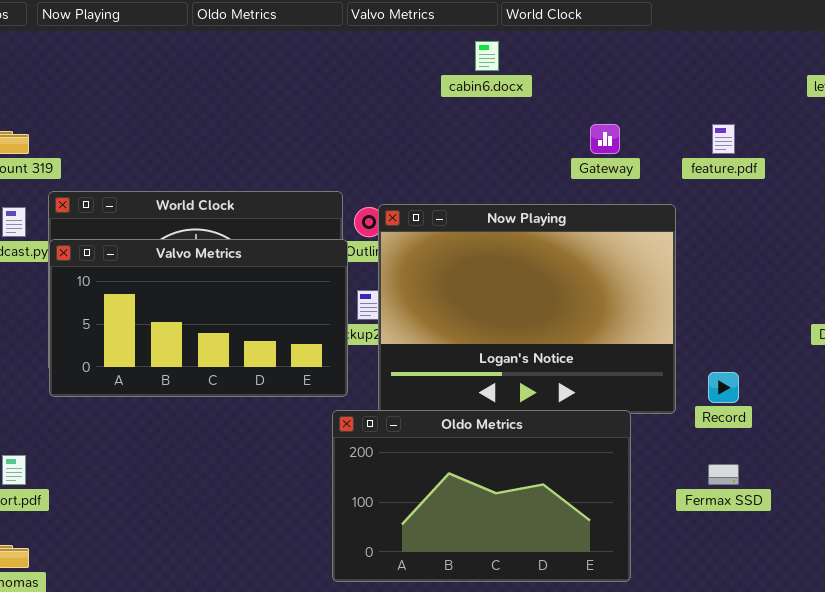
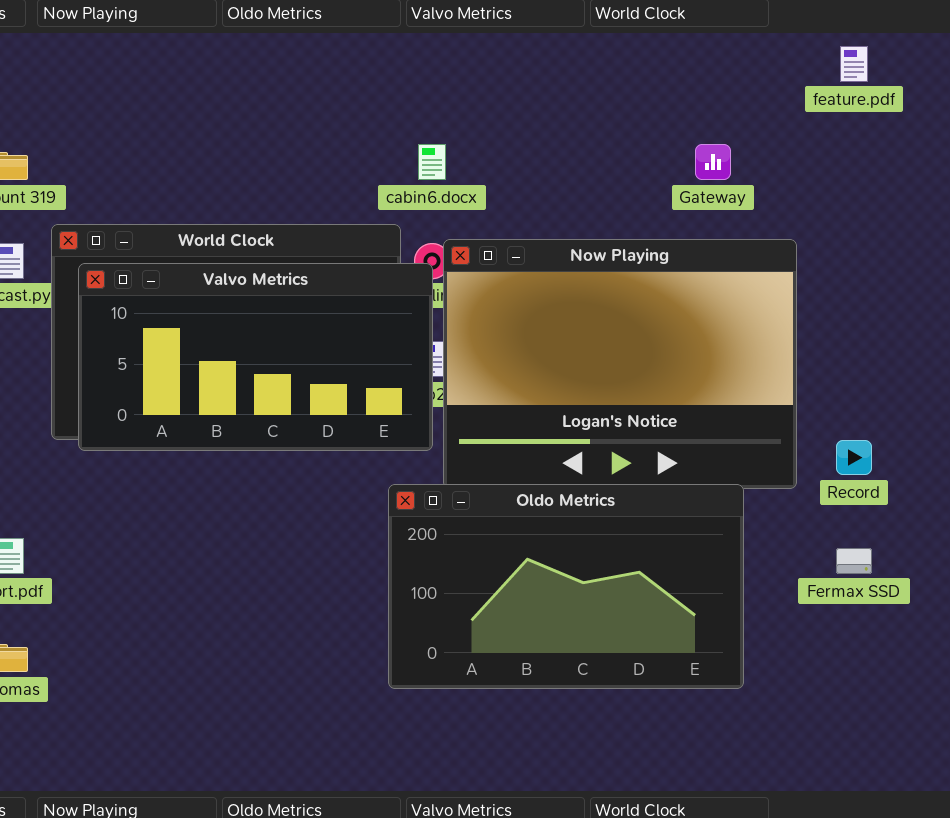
cabin6.docx: [475,41,499,71] -> [418,144,446,180], moved
feature.pdf: [712,124,735,154] -> [840,46,868,82], moved
Valvo Metrics: [49,239,348,397] -> [78,263,433,451], moved

